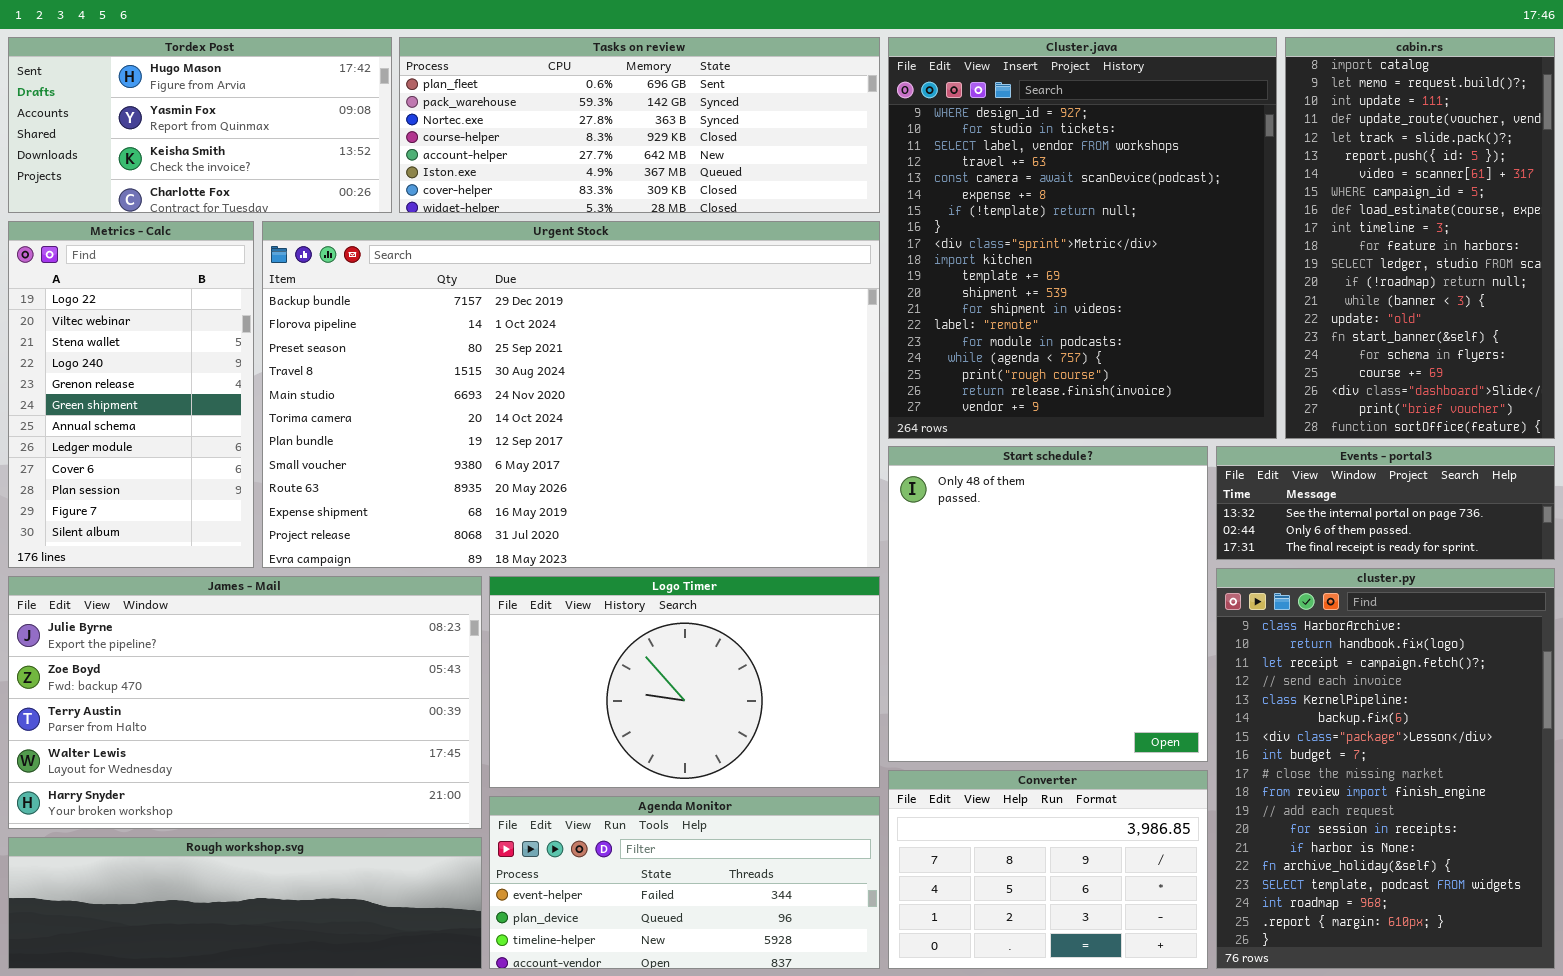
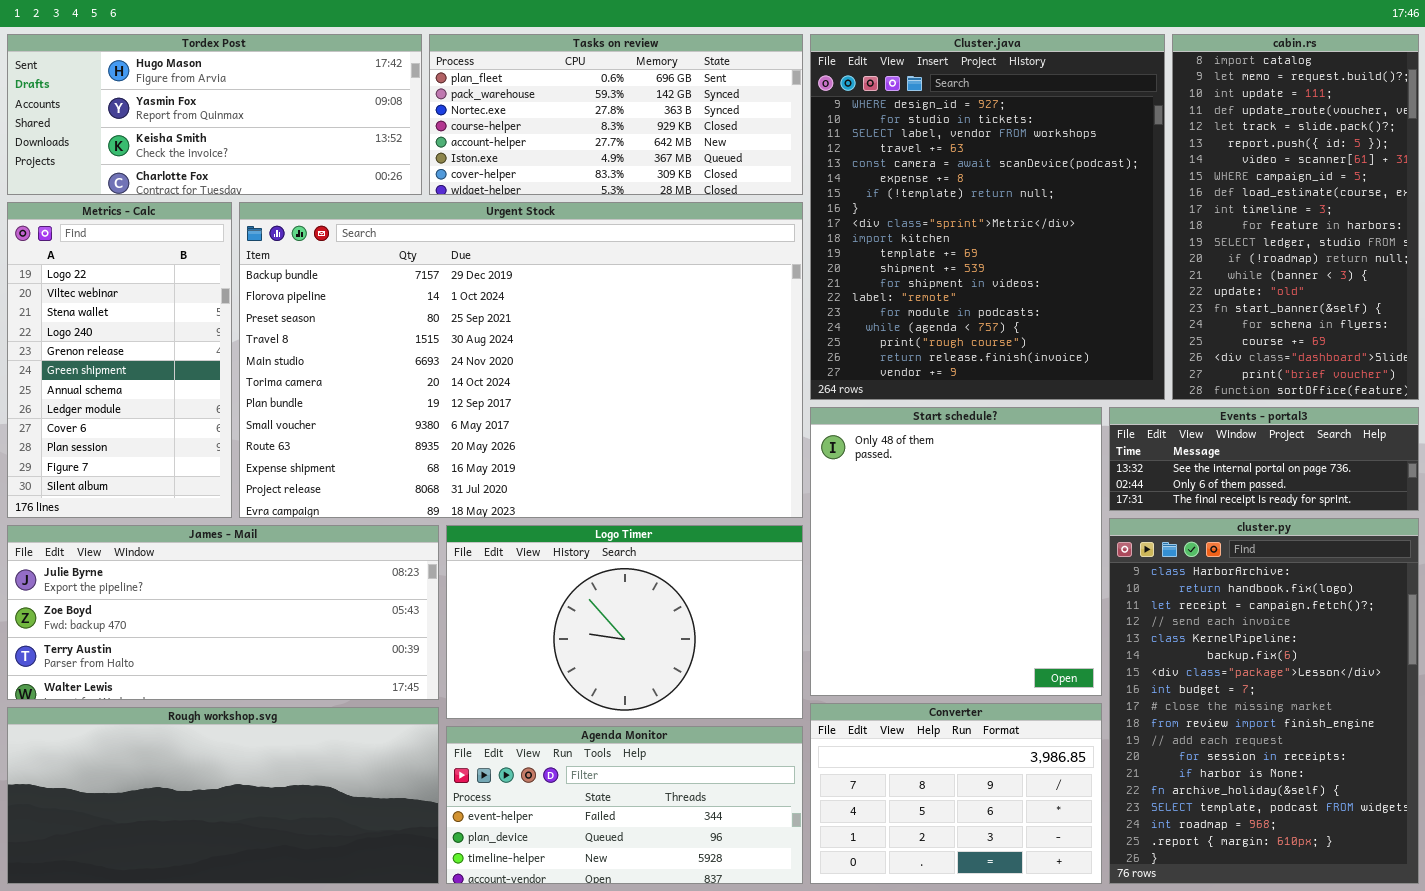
Tordex Post: [8,37,392,213] -> [7,34,422,195], resized
Tasks on review: [399,37,880,213] -> [429,34,803,195], resized
James - Mail: [8,576,482,829] -> [7,525,439,700], resized
Rough workshop.svg: [8,837,482,969] -> [7,707,439,884], resized

